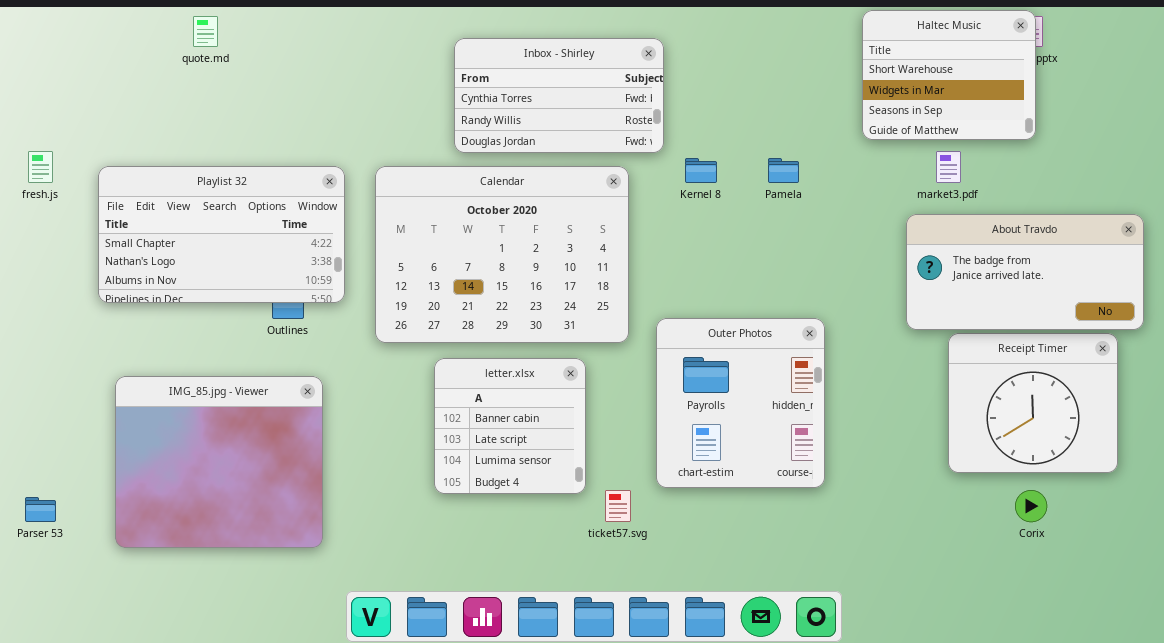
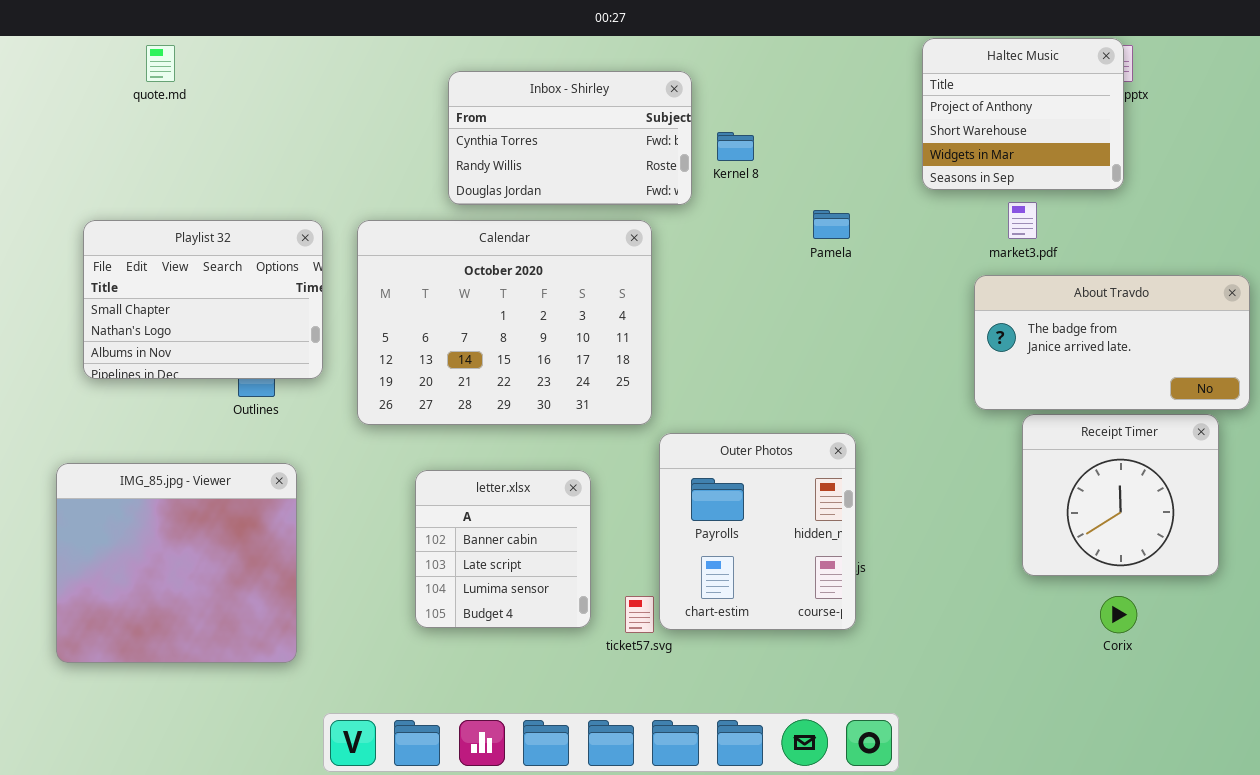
Haltec Music: [862,10,1036,140] -> [922,38,1124,190], scrolled up 1 row
Kernel 8: [685,158,717,183] -> [717,132,754,161], moved
Playlist 32: [98,166,345,303] -> [83,220,323,379], resized
Outer Photos: [656,318,825,488] -> [659,433,856,630], moved
letter.xlsx: [434,358,586,494] -> [415,470,591,628], moved

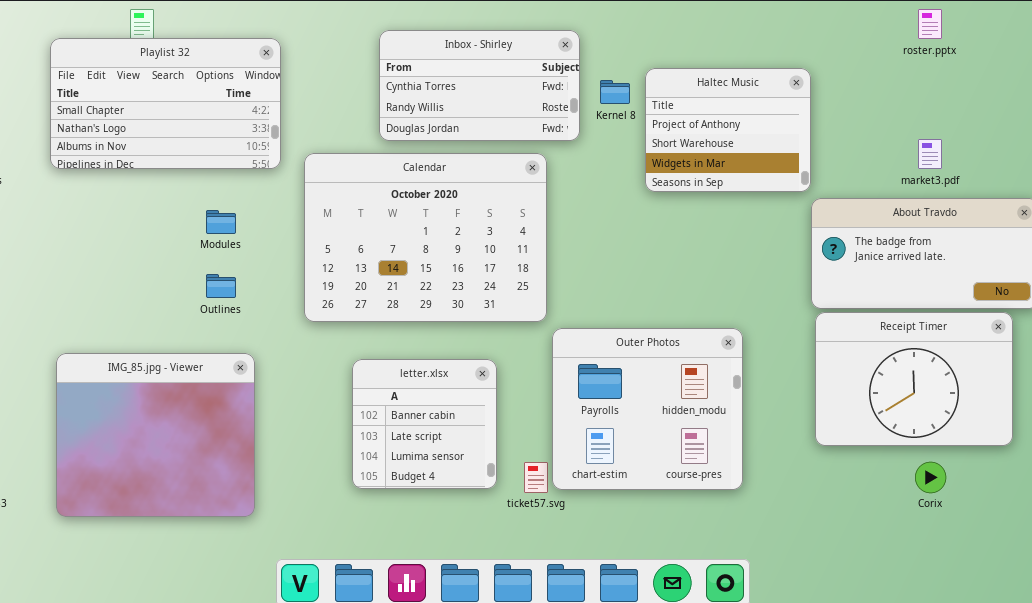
Haltec Music: [922,38,1124,190] -> [645,68,811,192], moved
market3.pdf: [1008,202,1037,239] -> [918,139,942,169], moved
Playlist 32: [83,220,323,379] -> [50,38,281,169], moved, resized
Receipt Timer: [1022,414,1219,576] -> [815,312,1013,446], resized
Outer Photos: [659,433,856,630] -> [552,328,743,490], resized

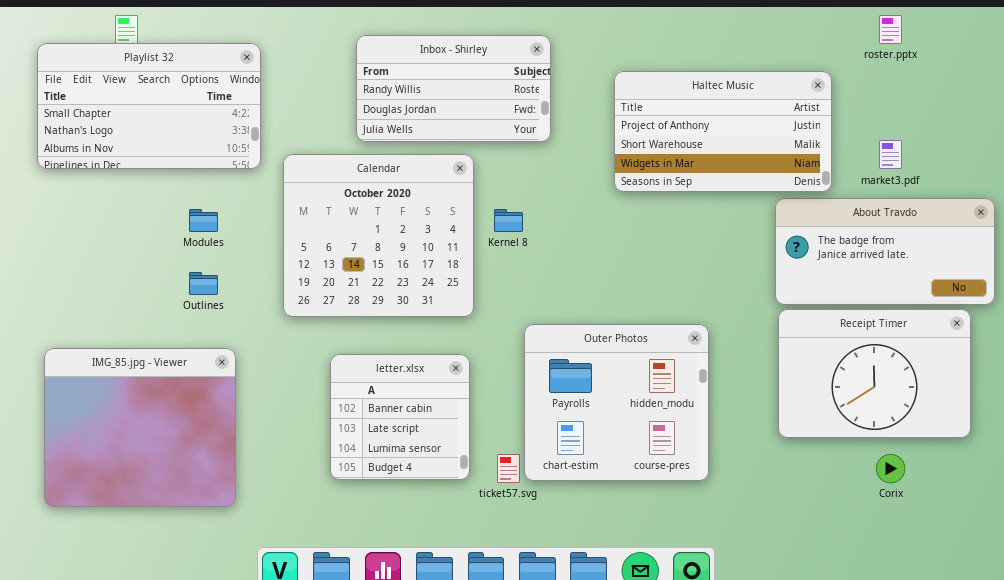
Inbox - Shirley: [379,30,580,141] -> [356,35,551,142], scrolled down 1 row
Haltec Music: [645,68,811,192] -> [614,71,832,192], resized
Kernel 8: [600,80,630,104] -> [494,209,523,232], moved
Calendar: [304,153,547,322] -> [283,154,474,317], resized

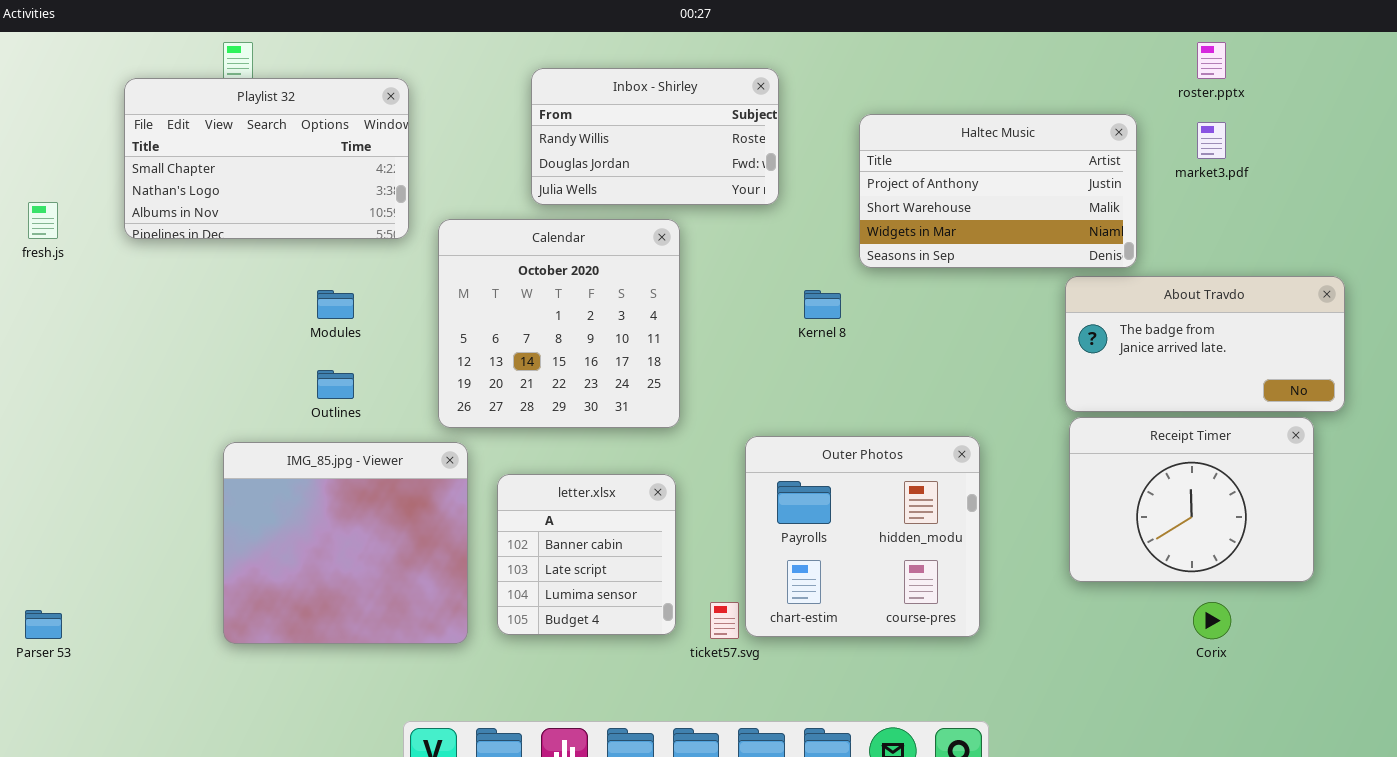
market3.pdf: [879,140,902,169] -> [1197,122,1226,159], moved
Kernel 8: [494,209,523,232] -> [804,290,841,319], moved
IMG_85.jpg - Viewer: [44,348,236,507] -> [223,442,468,644], moved

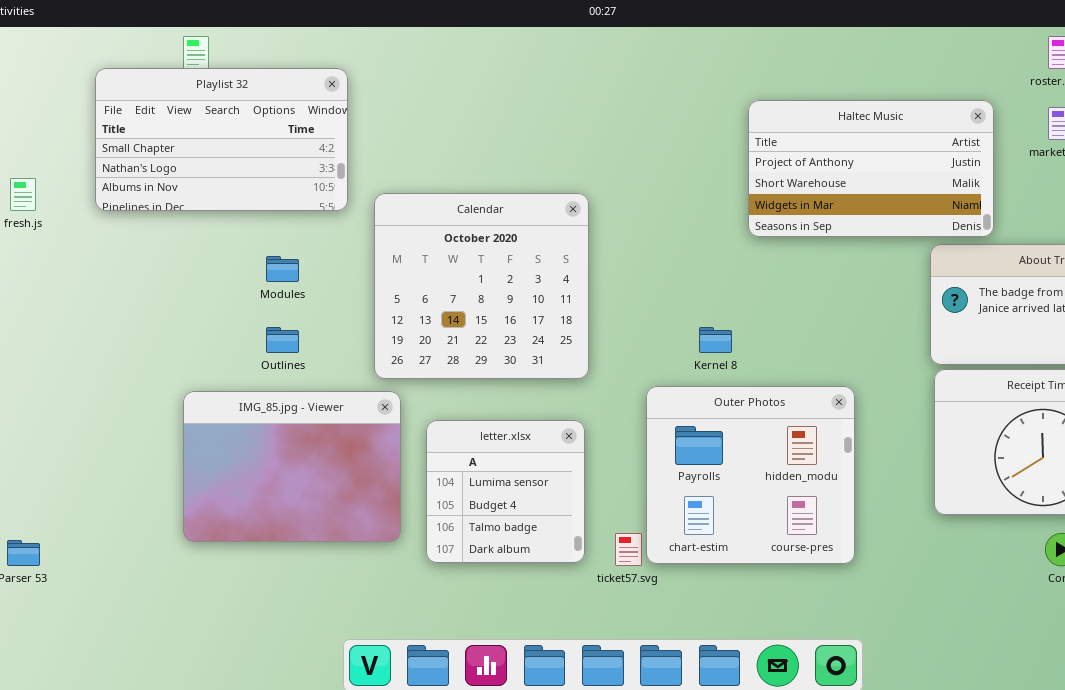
Inbox - Shirley: [531,68,779,205] -> none, closed
Kernel 8: [804,290,841,319] -> [699,327,732,353], moved
IMG_85.jpg - Viewer: [223,442,468,644] -> [183,391,401,542], resized
letter.xlsx: [497,474,676,635] -> [426,420,585,563], scrolled down 2 rows

